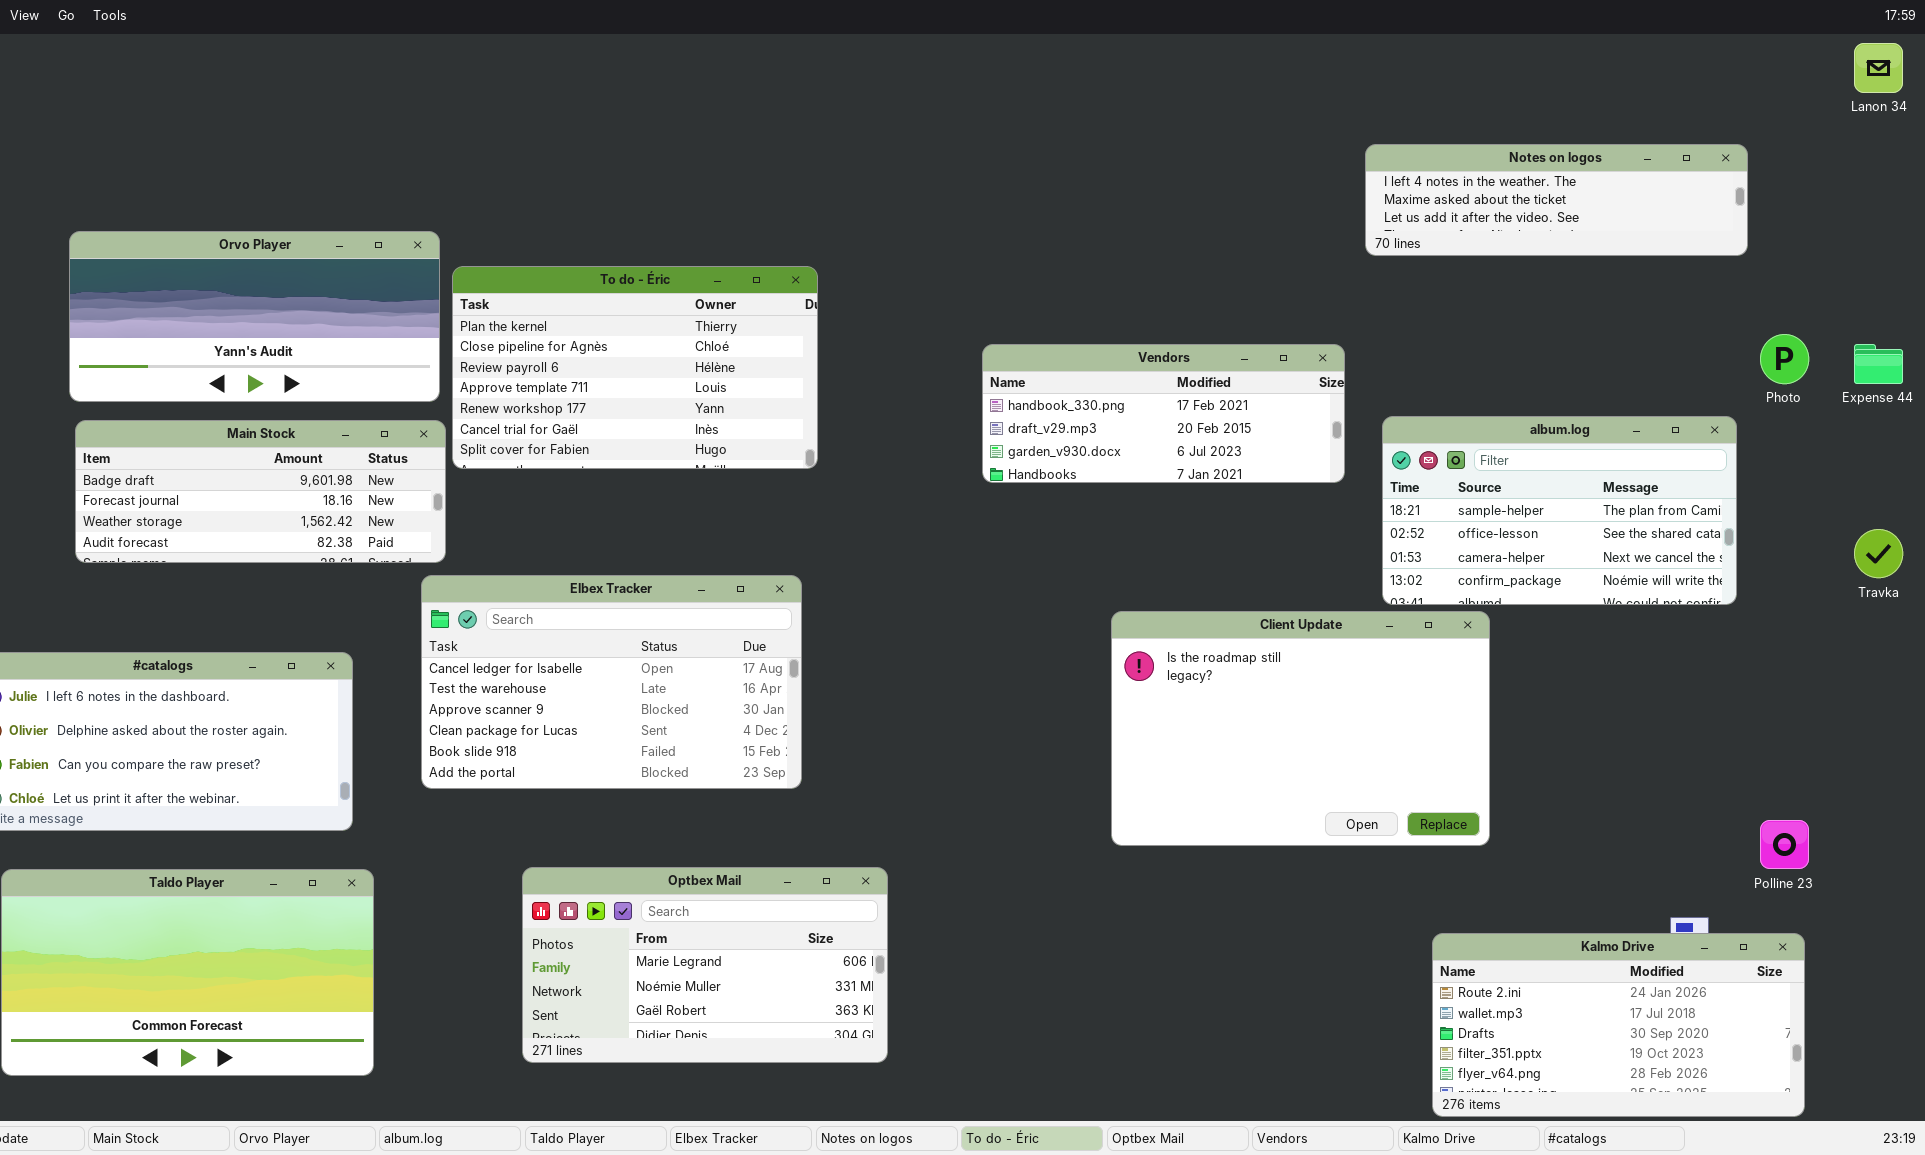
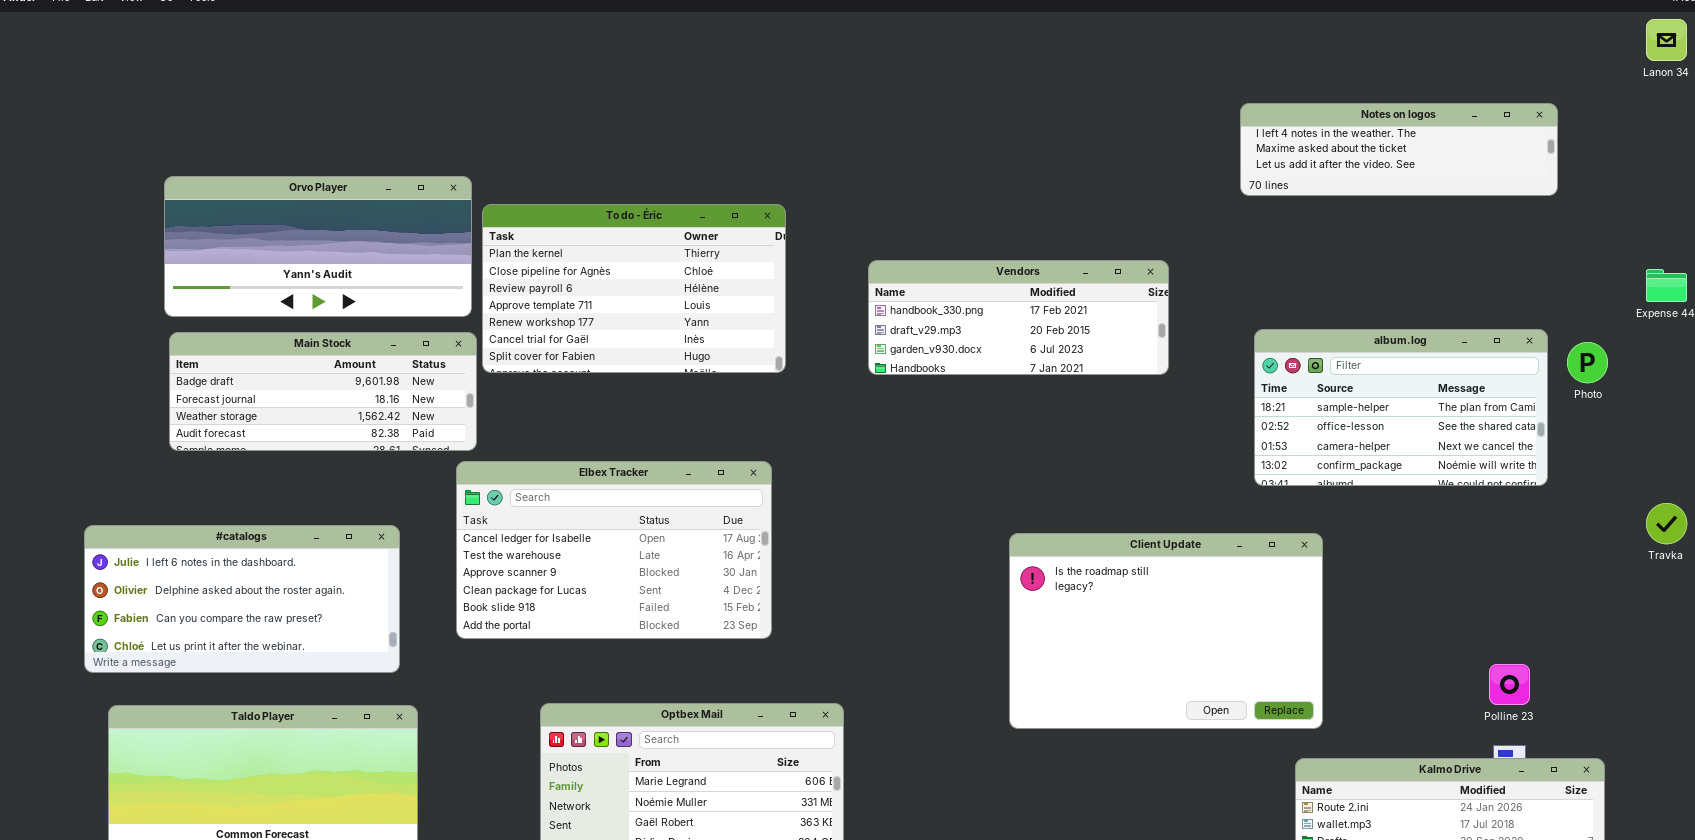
Photo: [1760,334,1809,384] -> [1567,342,1608,383], moved
Vendors: [982,344,1345,483] -> [868,260,1169,375], moved
Travka: [1854,529,1903,578] -> [1646,503,1687,544], moved
Client Update: [1111,611,1490,846] -> [1009,533,1323,729], moved
Polline 23: [1760,820,1809,869] -> [1489,664,1530,705], moved

